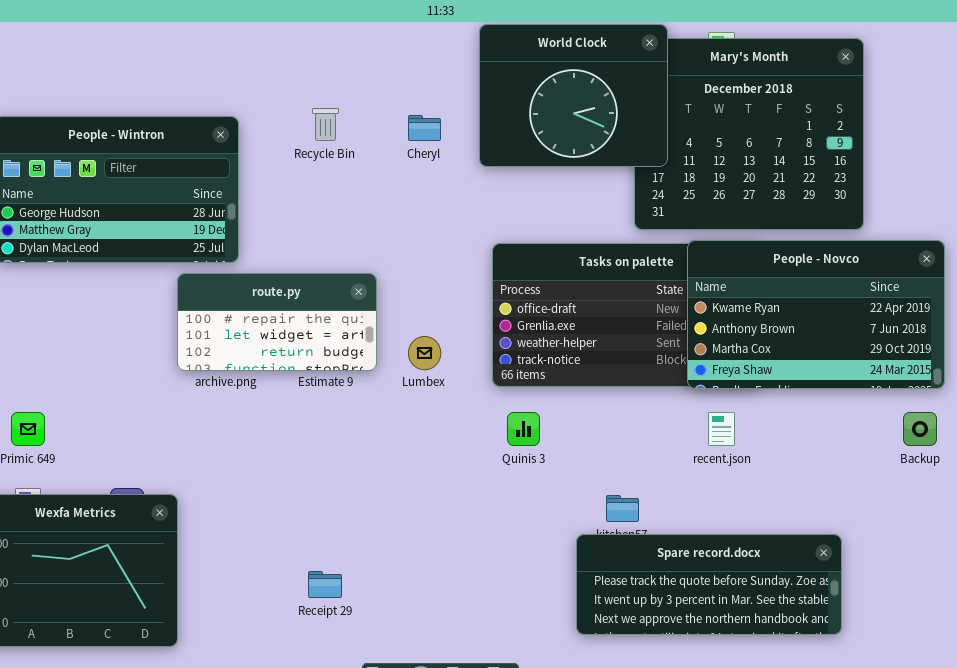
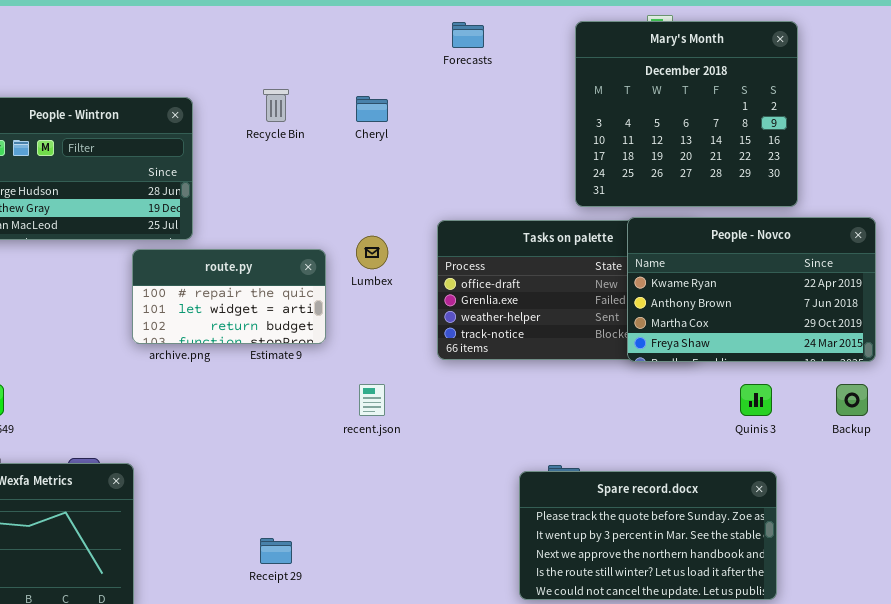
World Clock: [479,24,668,167] -> none, closed
Lumbex: [408,336,441,370] -> [356,236,388,269], moved
Quinis 3: [507,412,540,446] -> [740,384,772,416], moved
recent.json: [708,412,735,446] -> [359,384,385,416], moved
Spare record.docx: [576,534,842,635] -> [519,471,777,600], resized

